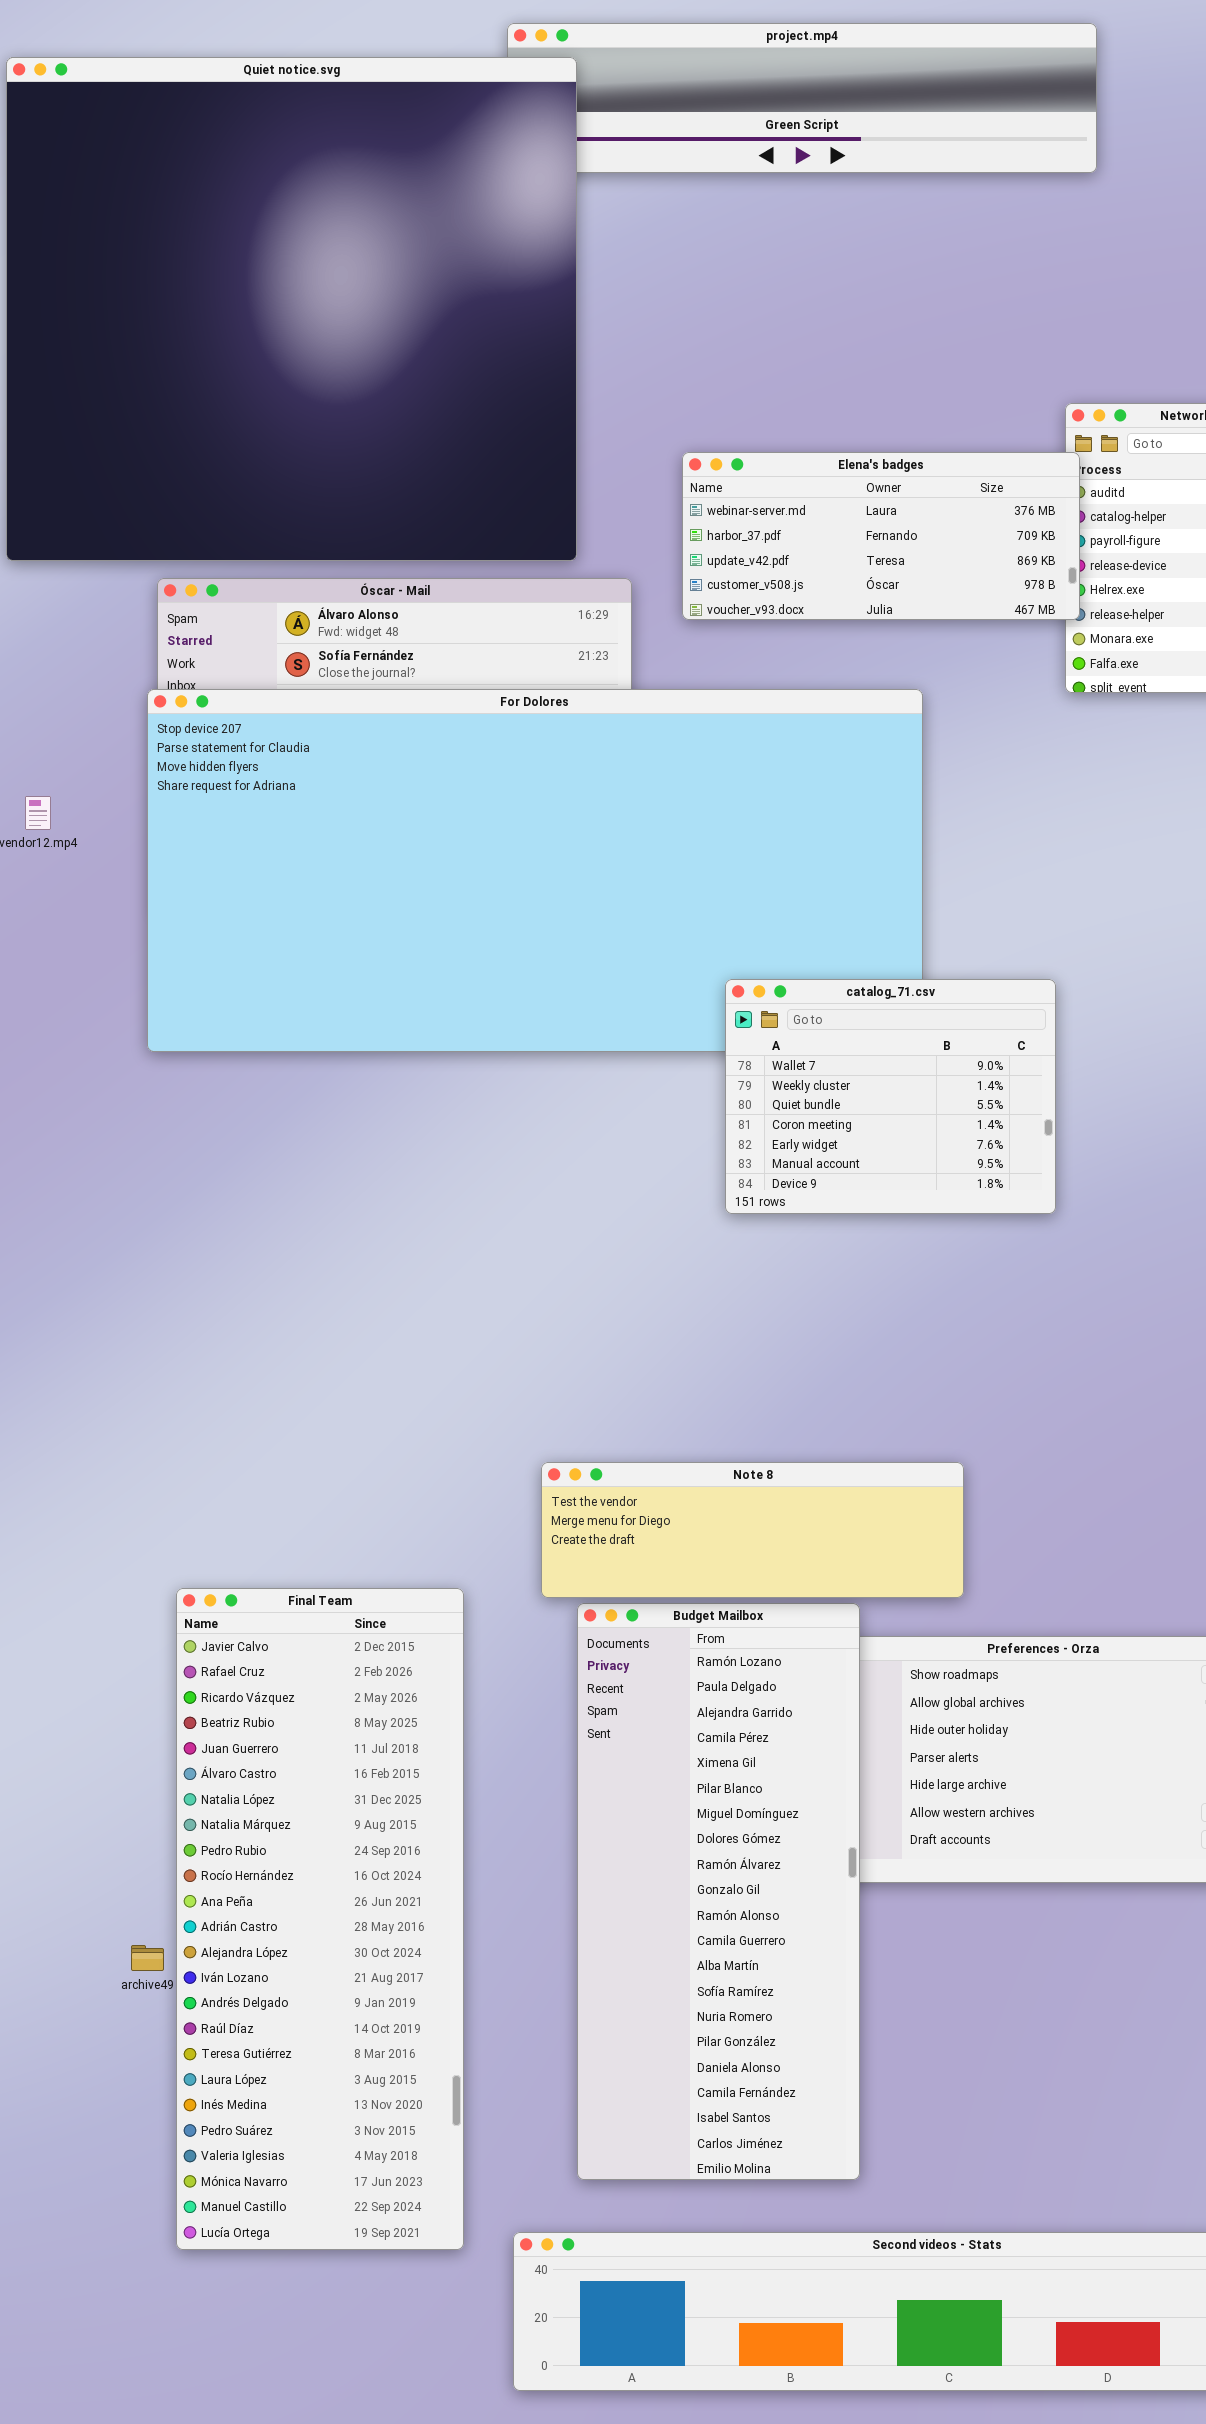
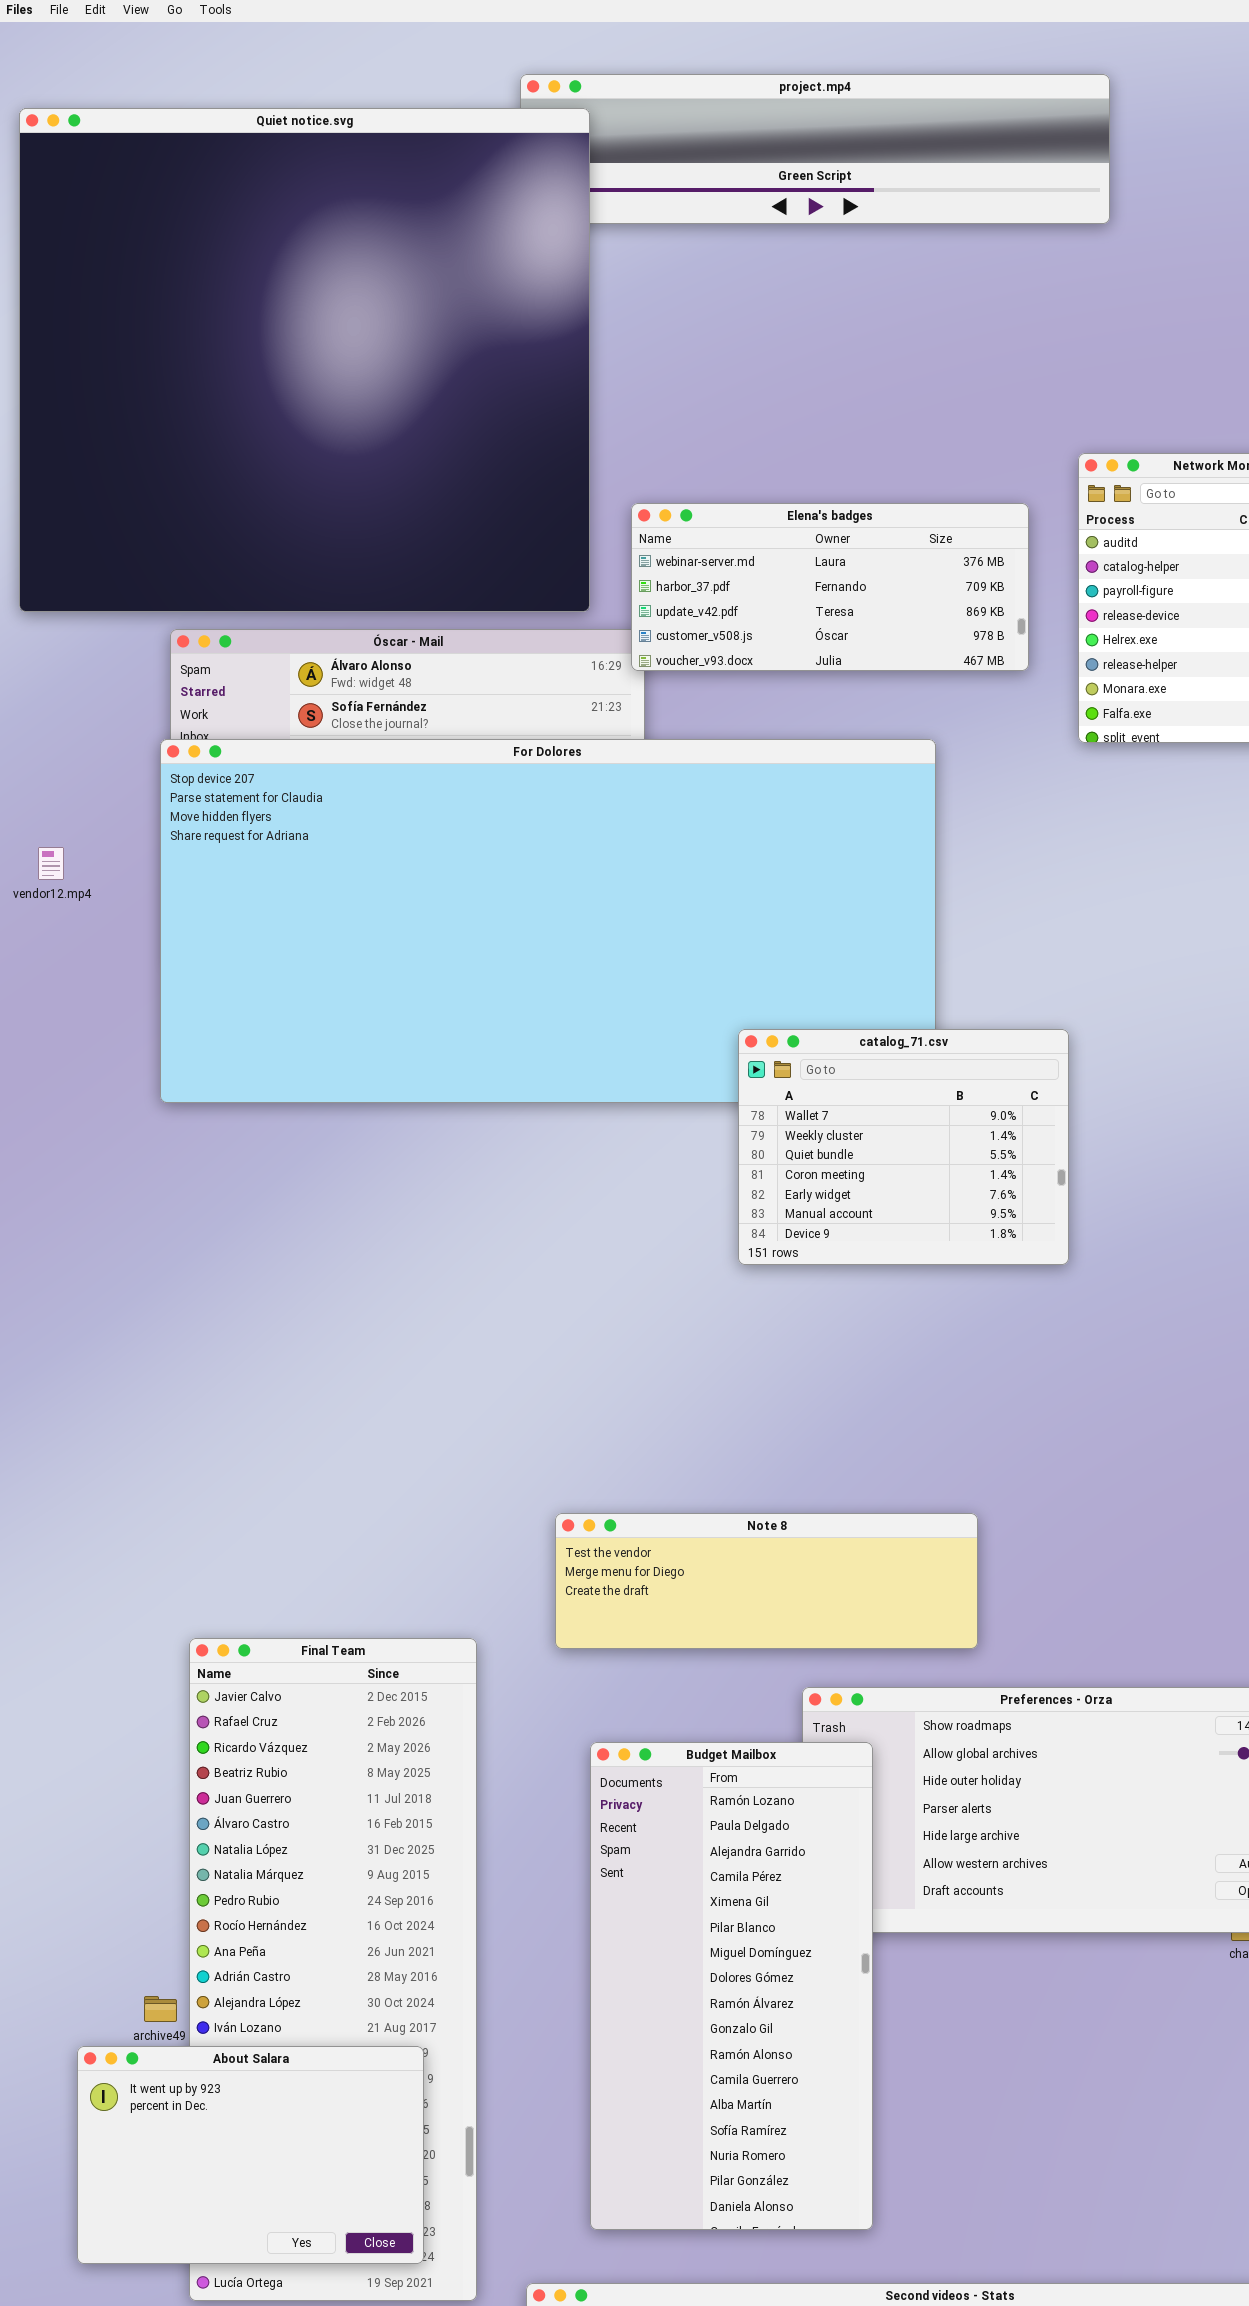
Elena's badges: [682,452,1080,620] -> [631,503,1029,671], moved
Budget Mailbox: [577,1603,860,2180] -> [590,1742,873,2230], resized
About Salara: none -> [77,2046,424,2264], opened

